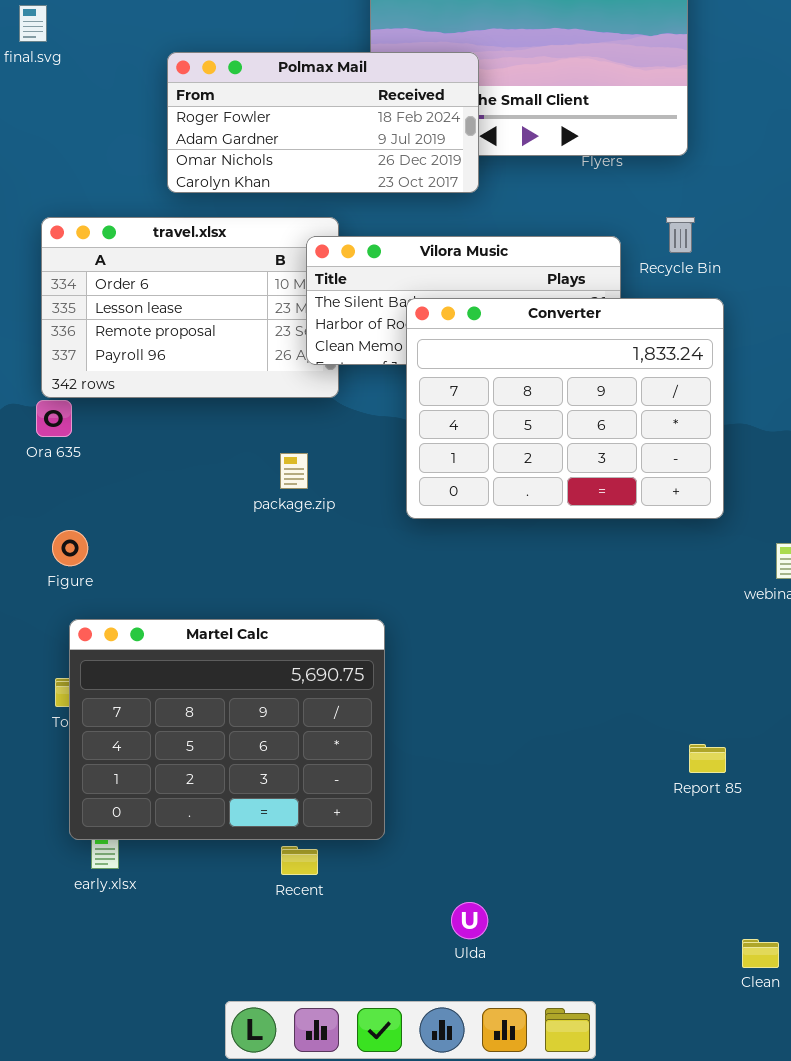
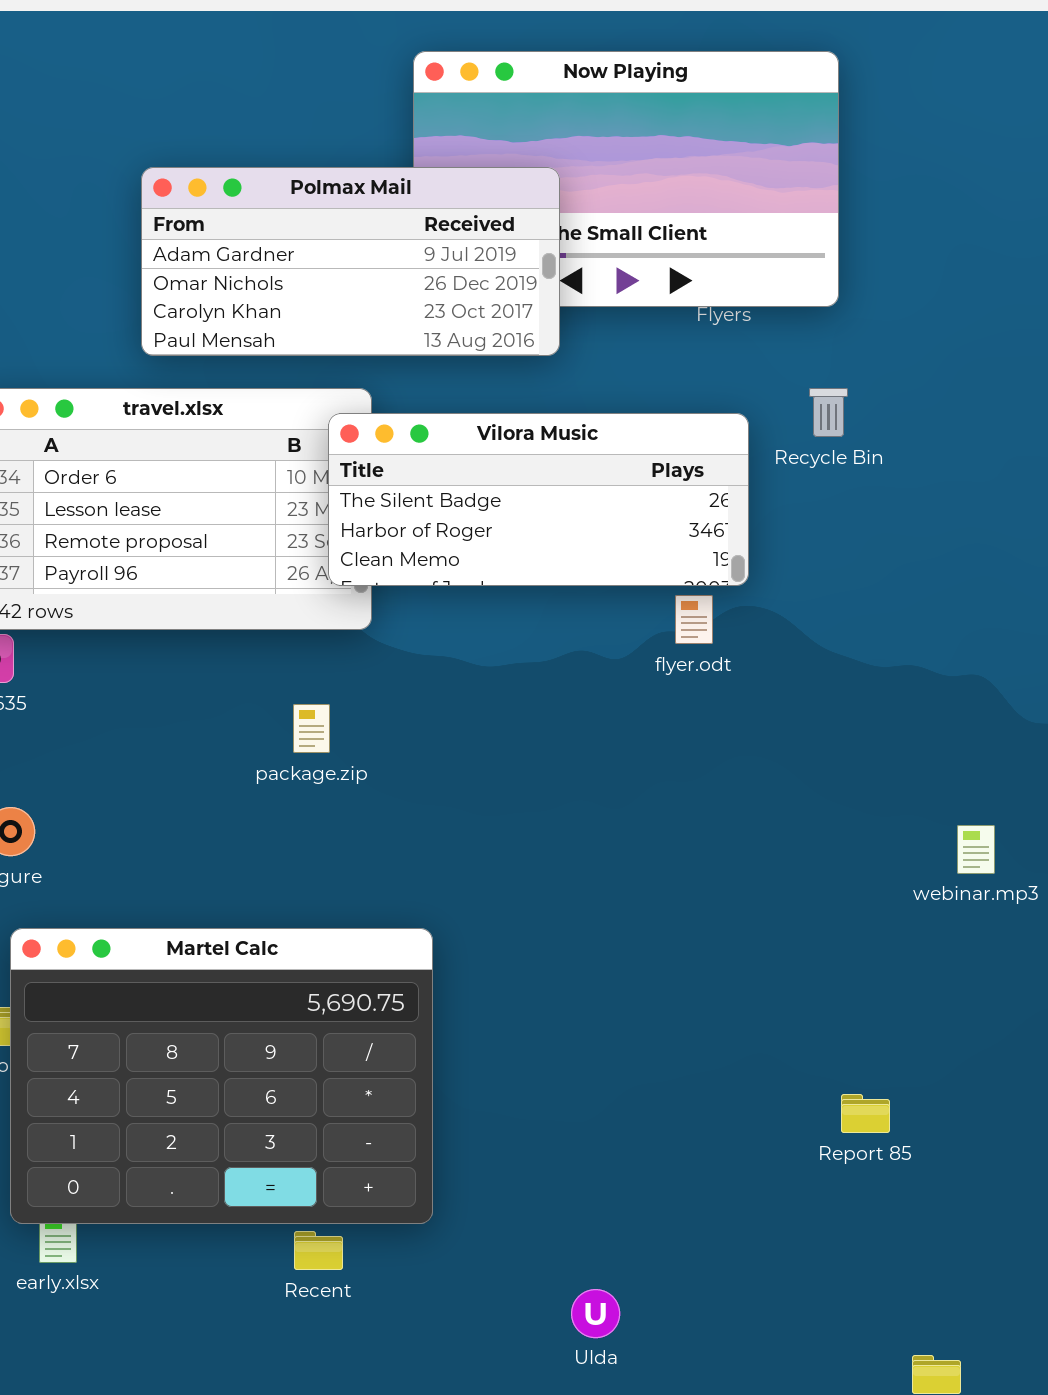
Polmax Mail: [167,52,479,193] -> [141,167,560,356], scrolled down 1 row
Converter: [406,298,724,519] -> none, closed
Ulda: [451,902,488,939] -> [571,1289,620,1338], moved

